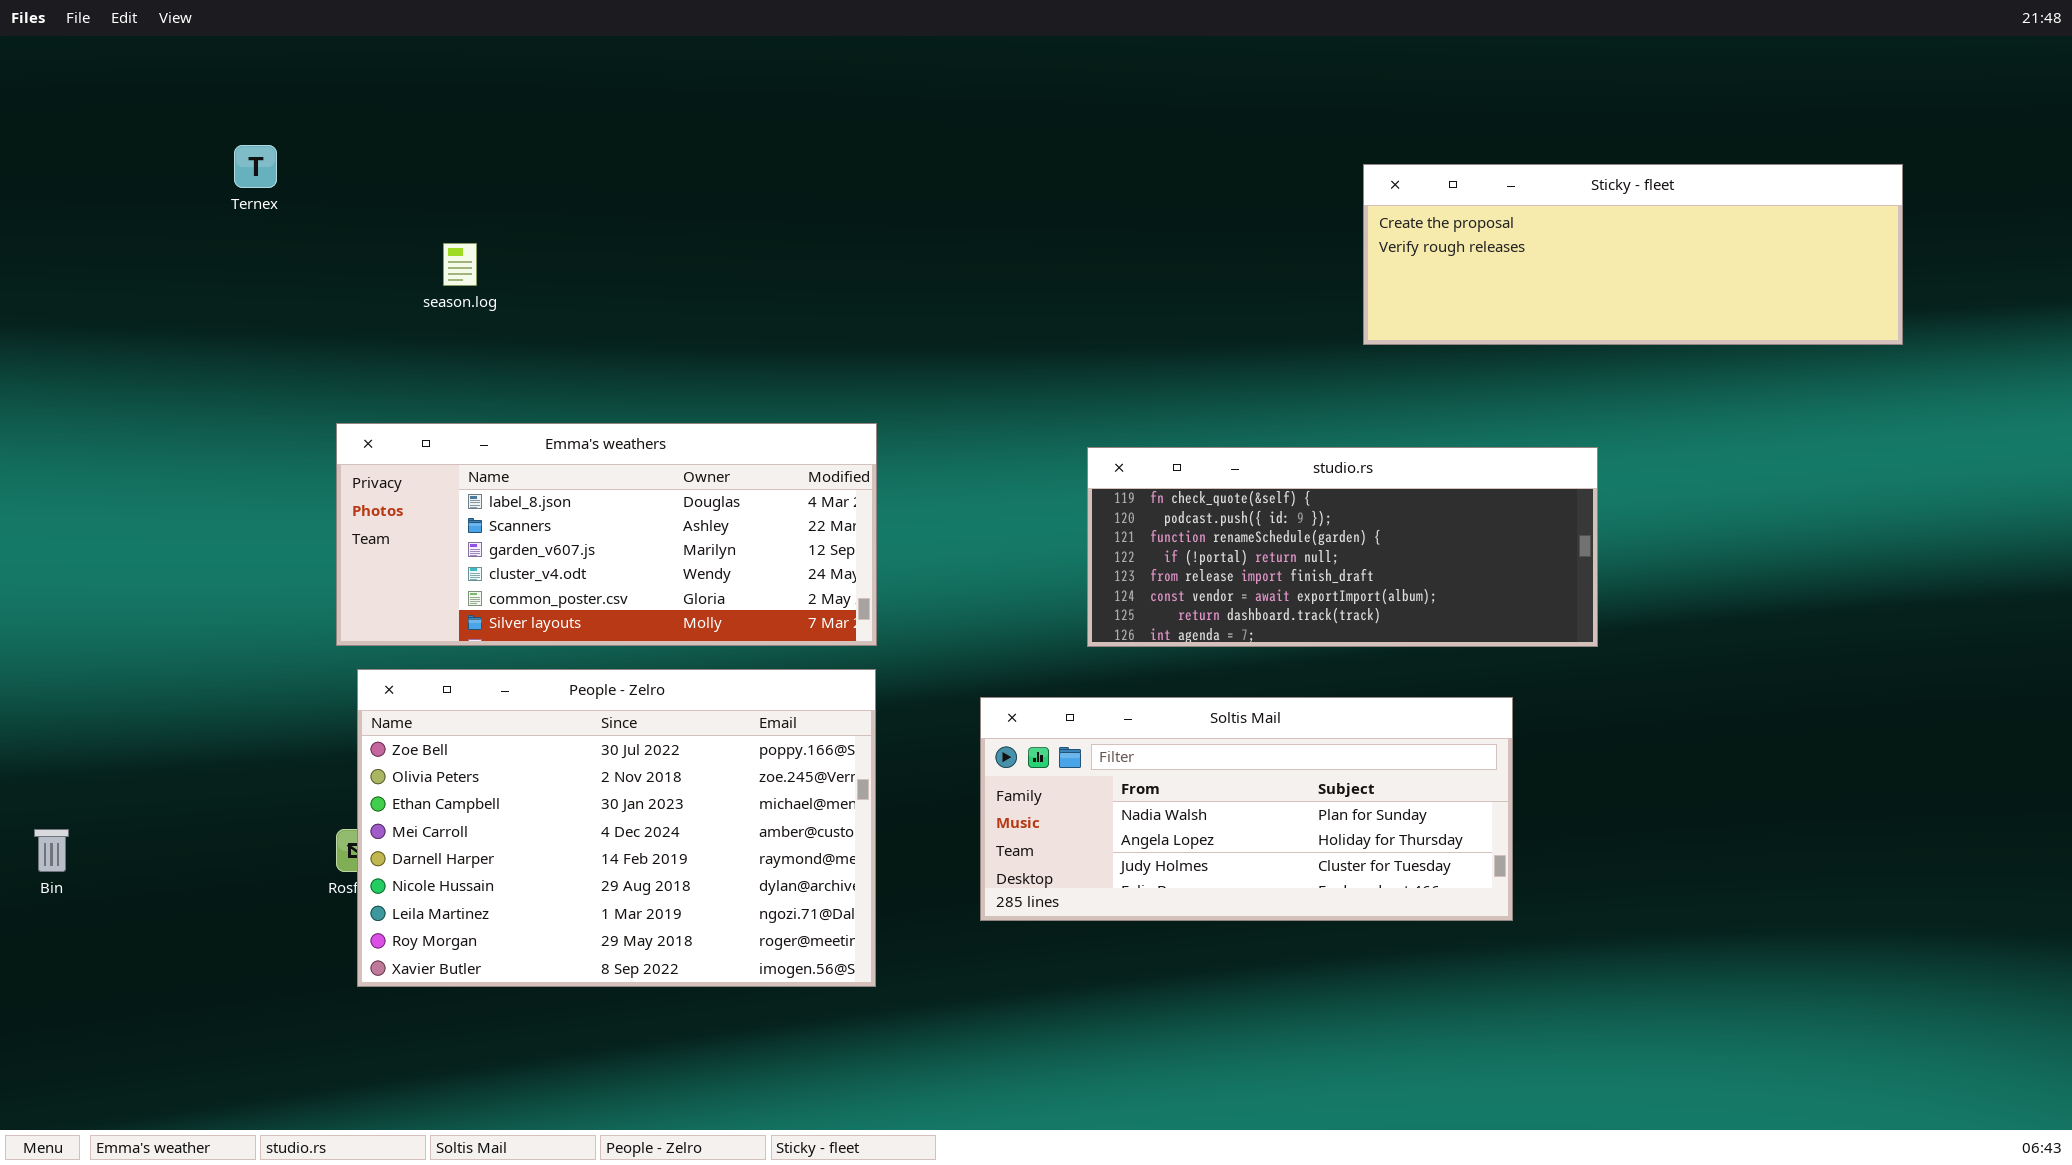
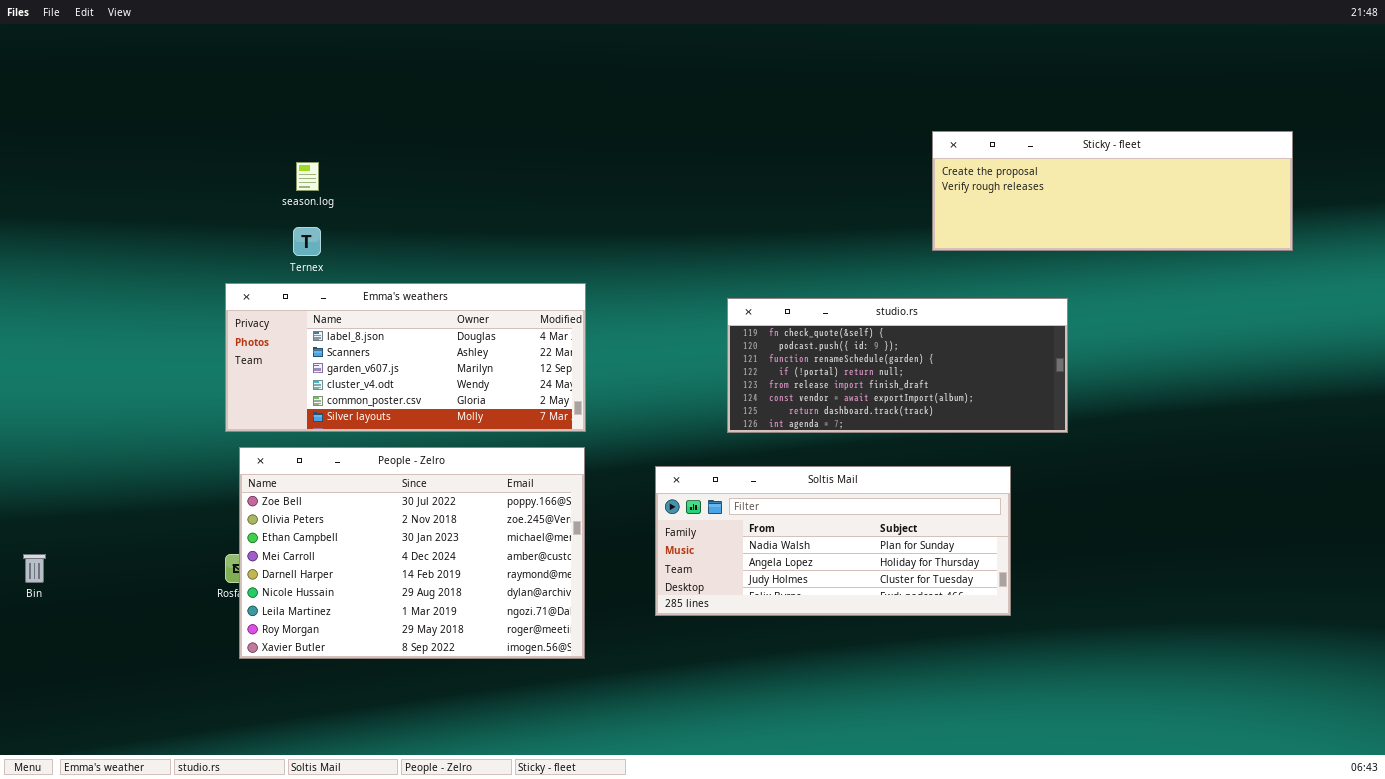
Ternex: [234,145,277,188] -> [293,227,321,256], moved
Sticky - fleet: [1363,164,1903,345] -> [932,131,1293,251], moved

